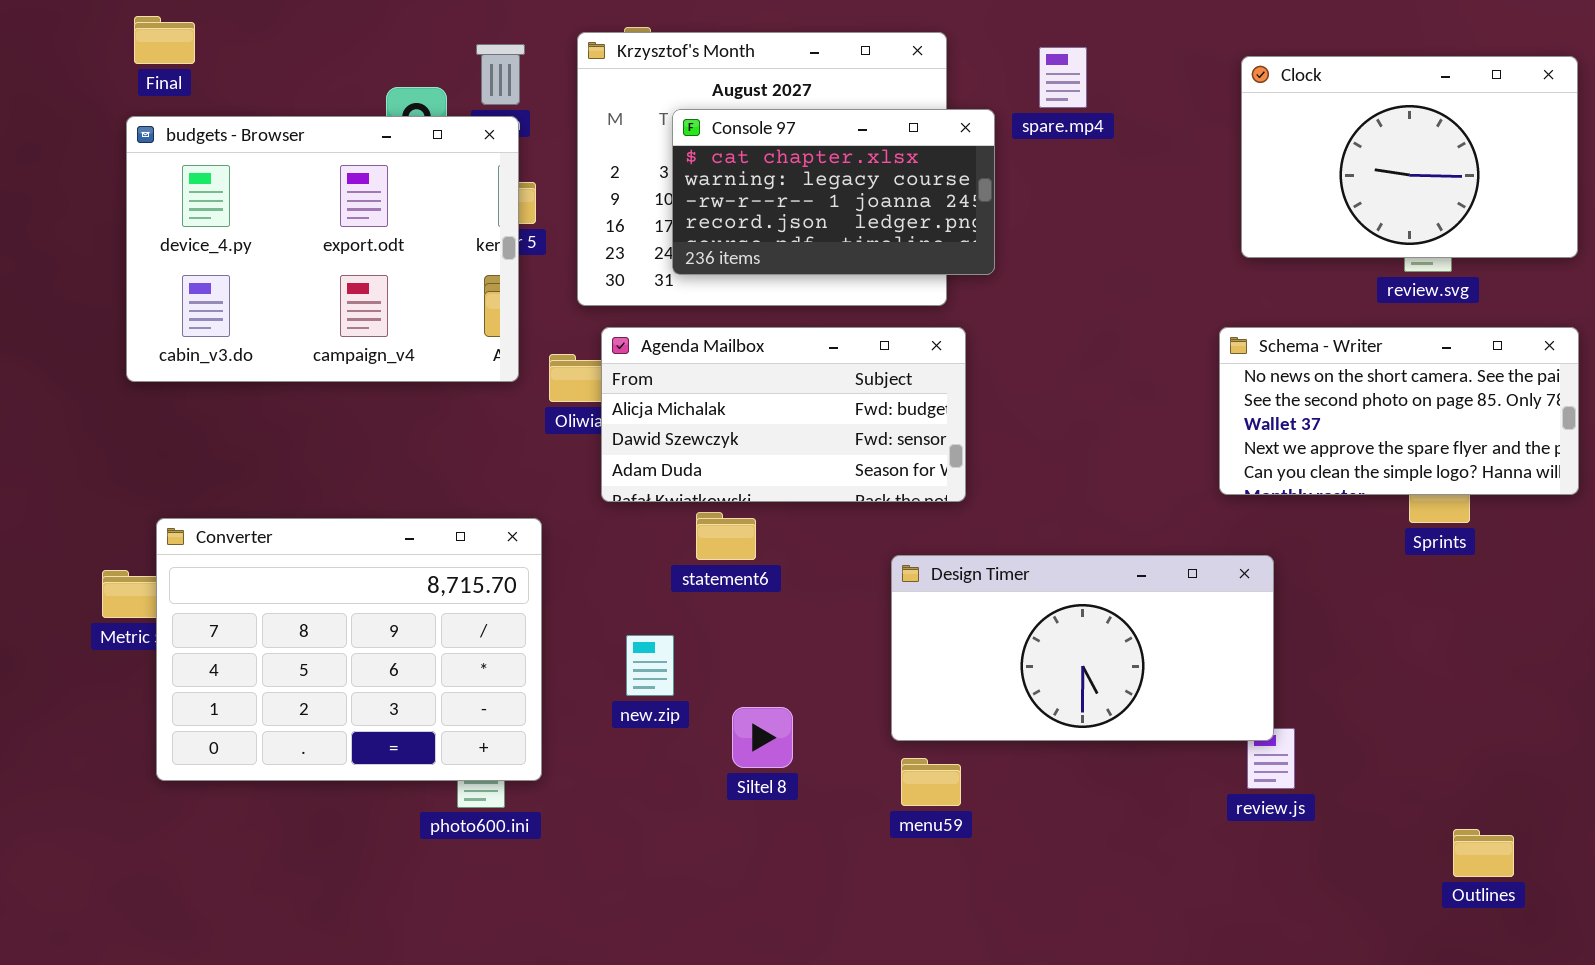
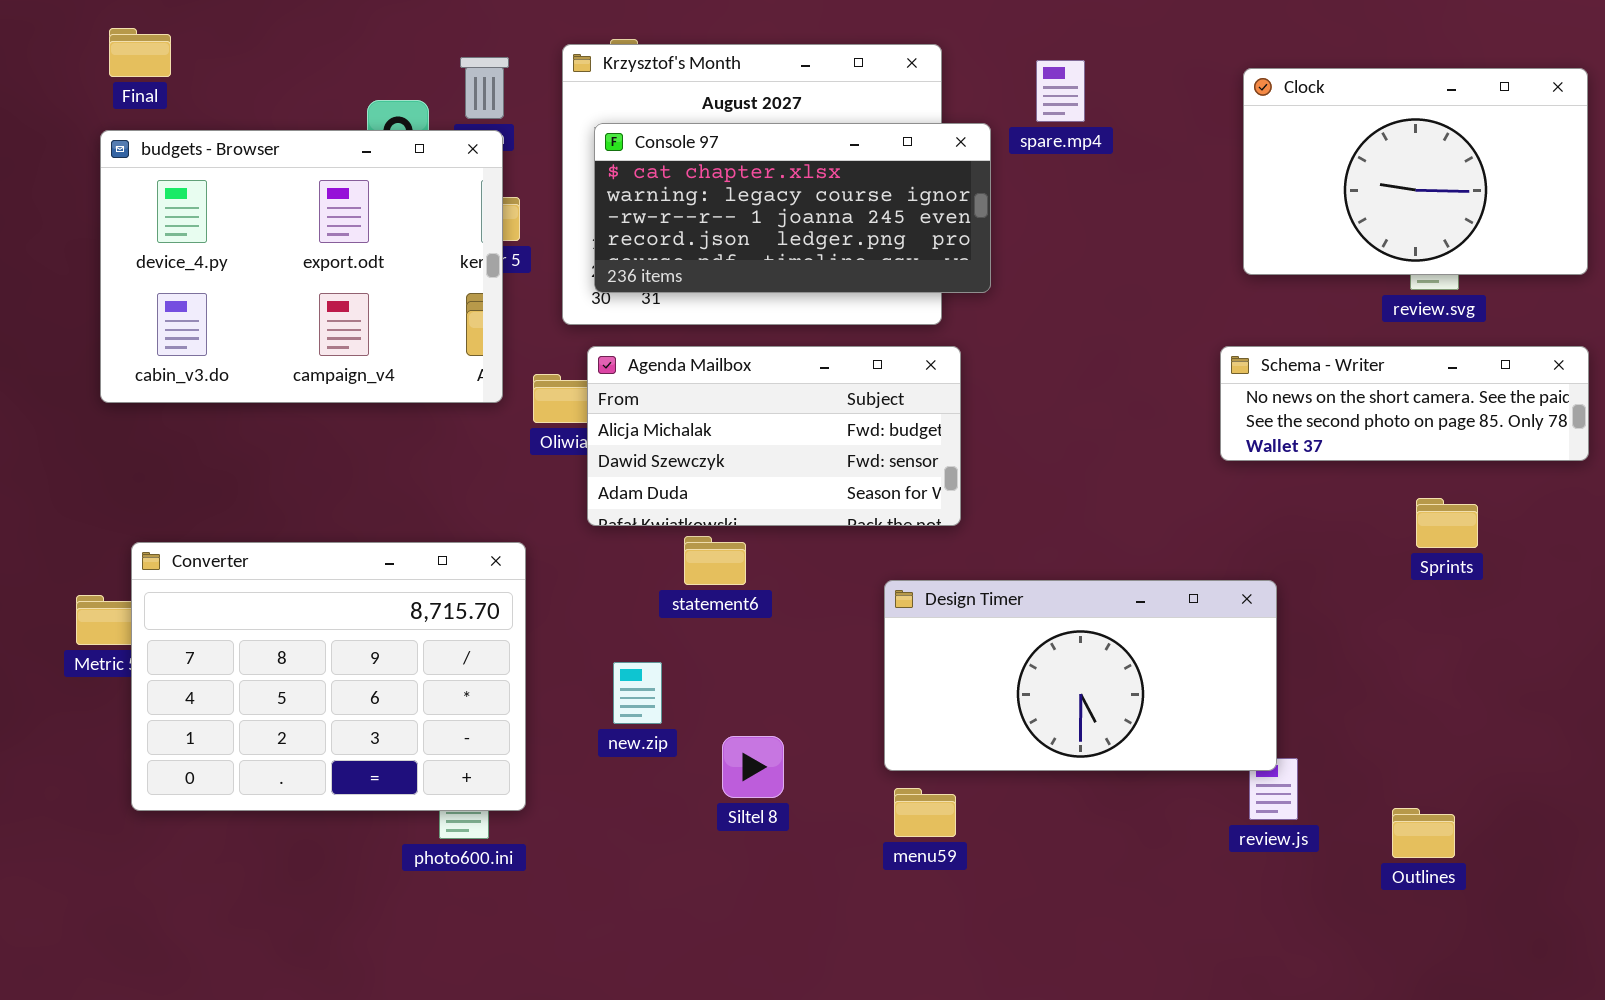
Console 97: [672,109,995,275] -> [594,123,991,293], resized
Schema - Writer: [1219,327,1579,495] -> [1220,346,1589,461], resized
Outlines: [1453,829,1514,877] -> [1392,808,1455,858], moved

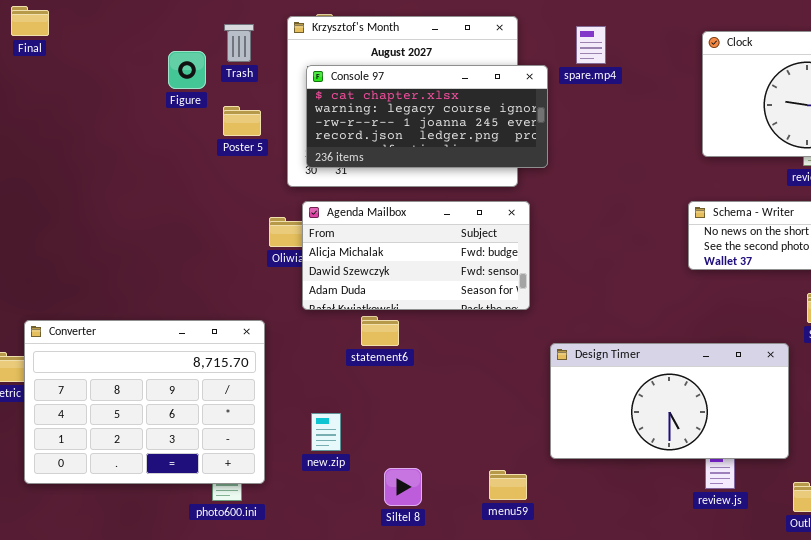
budgets - Browser: [100,130,503,403] -> none, closed
Design Timer: [884,580,1277,771] -> [550,343,789,459], moved
new.zip: [613,662,662,724] -> [311,413,341,451], moved
Siltel 8: [722,736,784,798] -> [384,468,422,506], moved

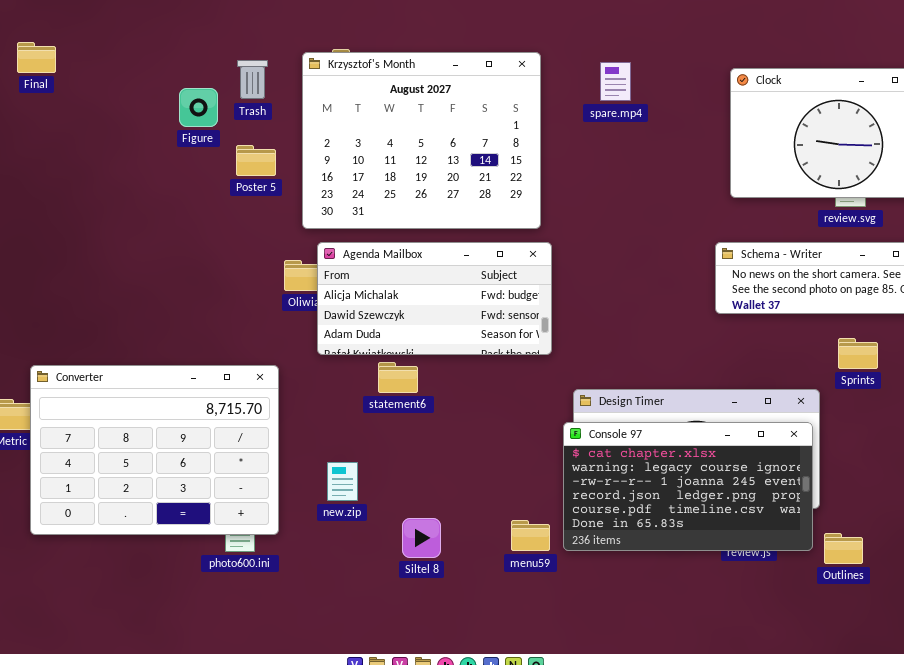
Console 97: [306,65,548,168] -> [563,422,813,551], moved, resized

